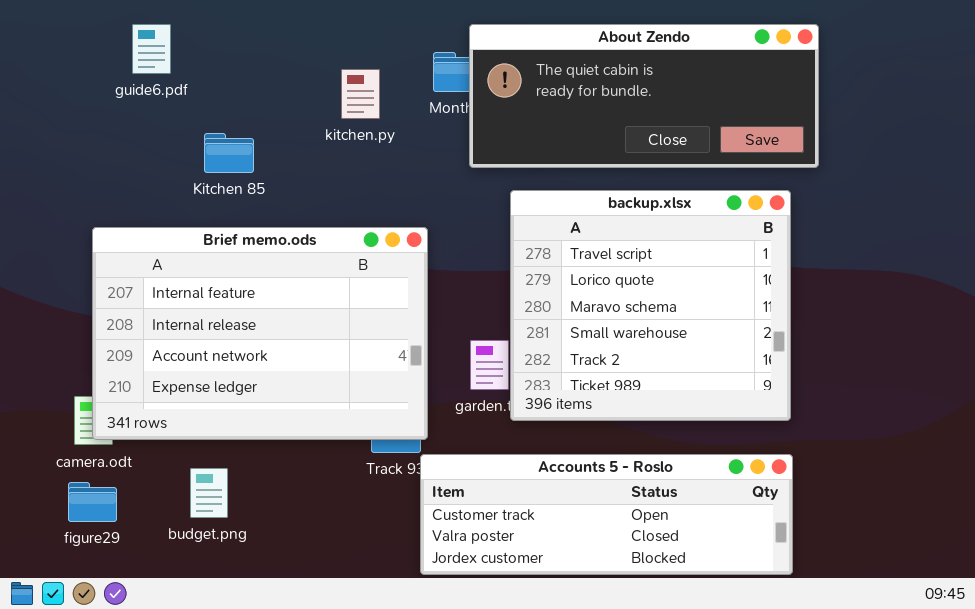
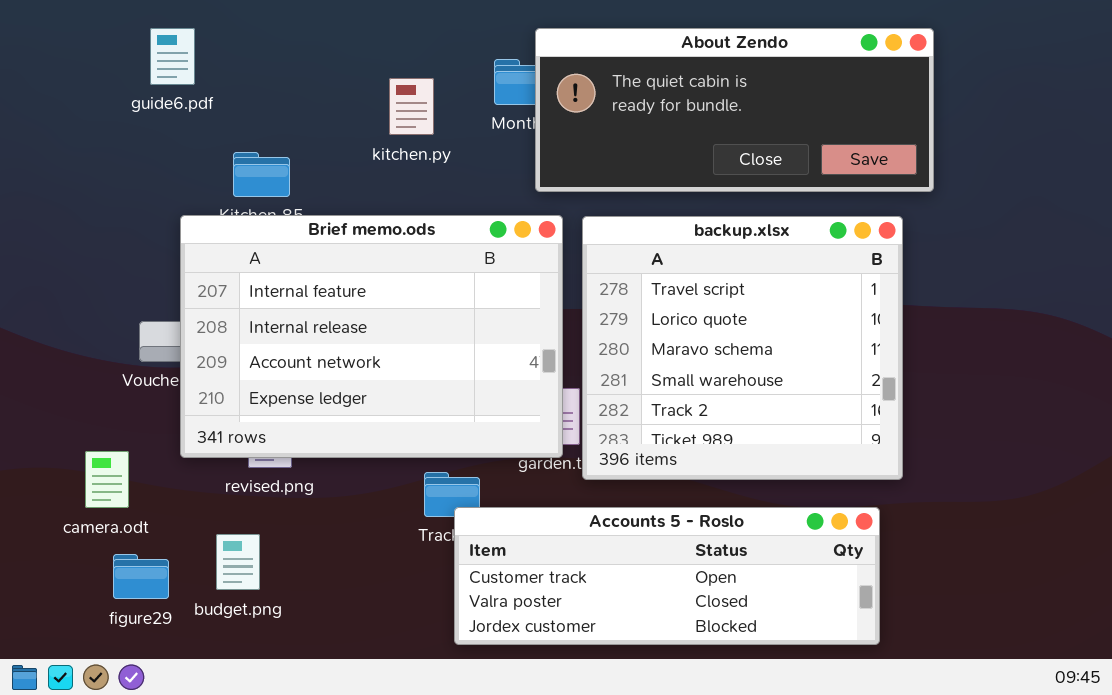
Brief memo.ods: [92,227,428,440] -> [180,215,563,458], moved
Accounts 5 - Roslo: [420,454,793,575] -> [454,507,880,645], moved
figure29: [68,482,117,522] -> [113,554,169,599], moved

